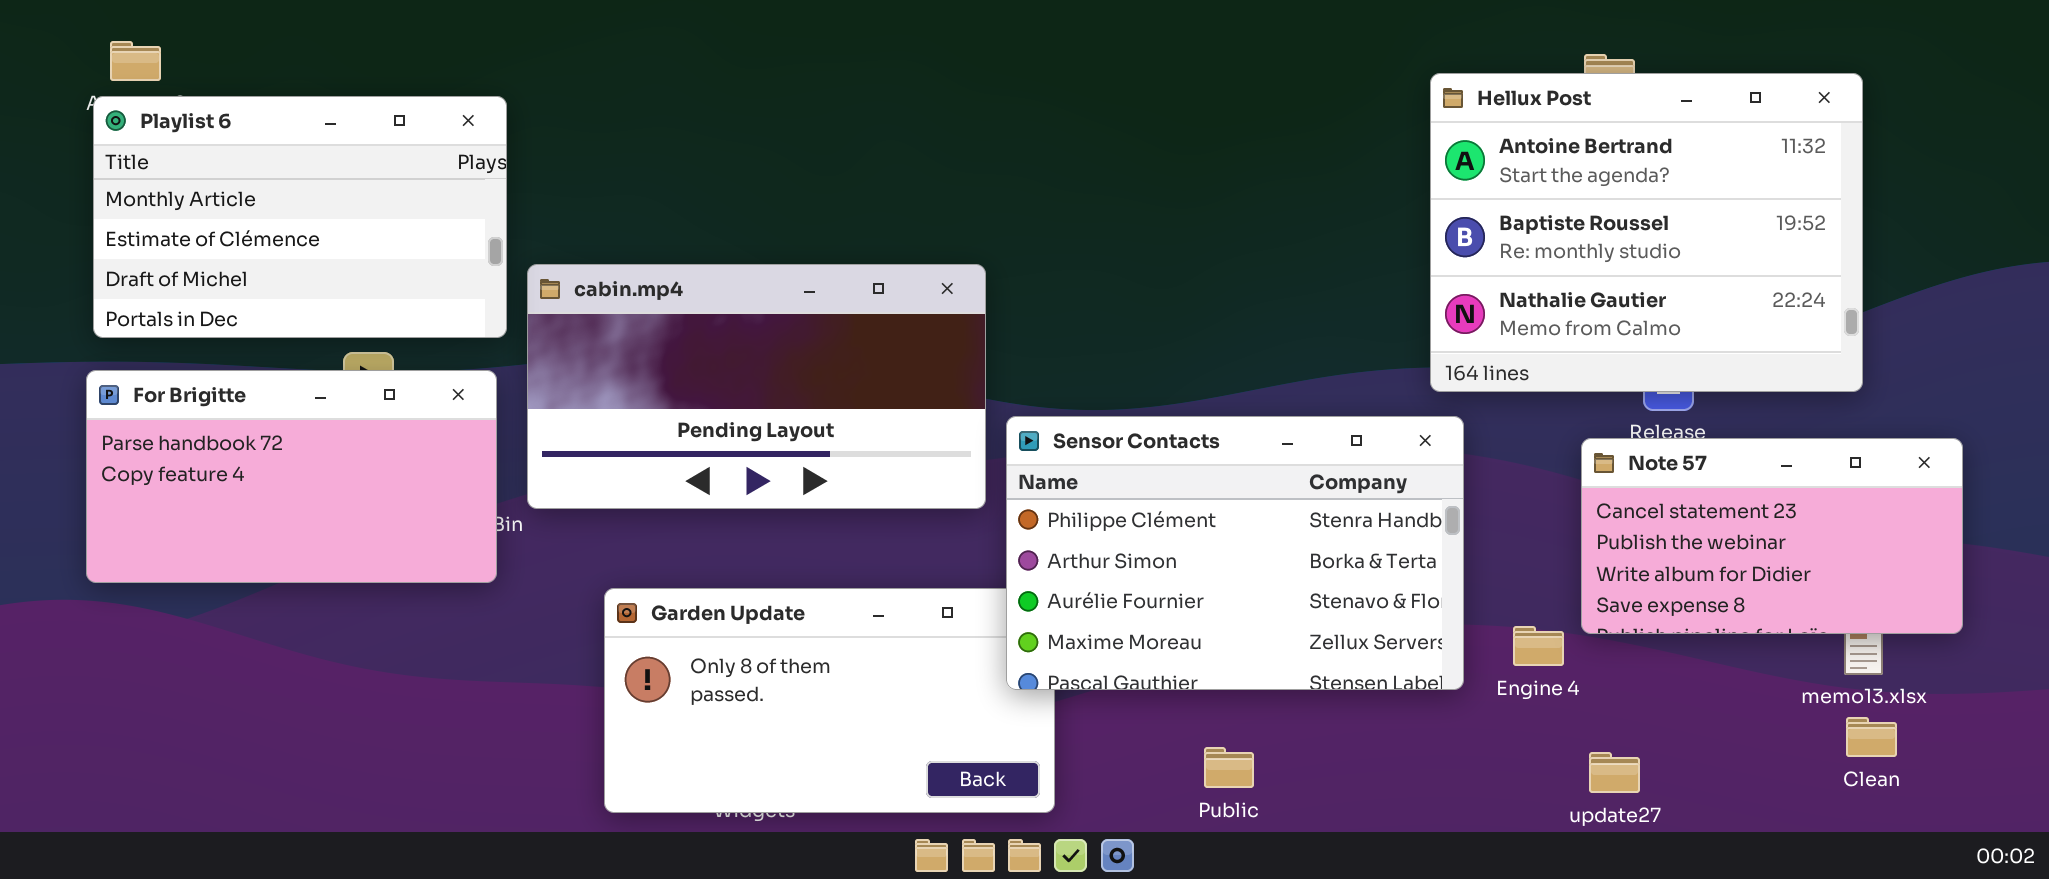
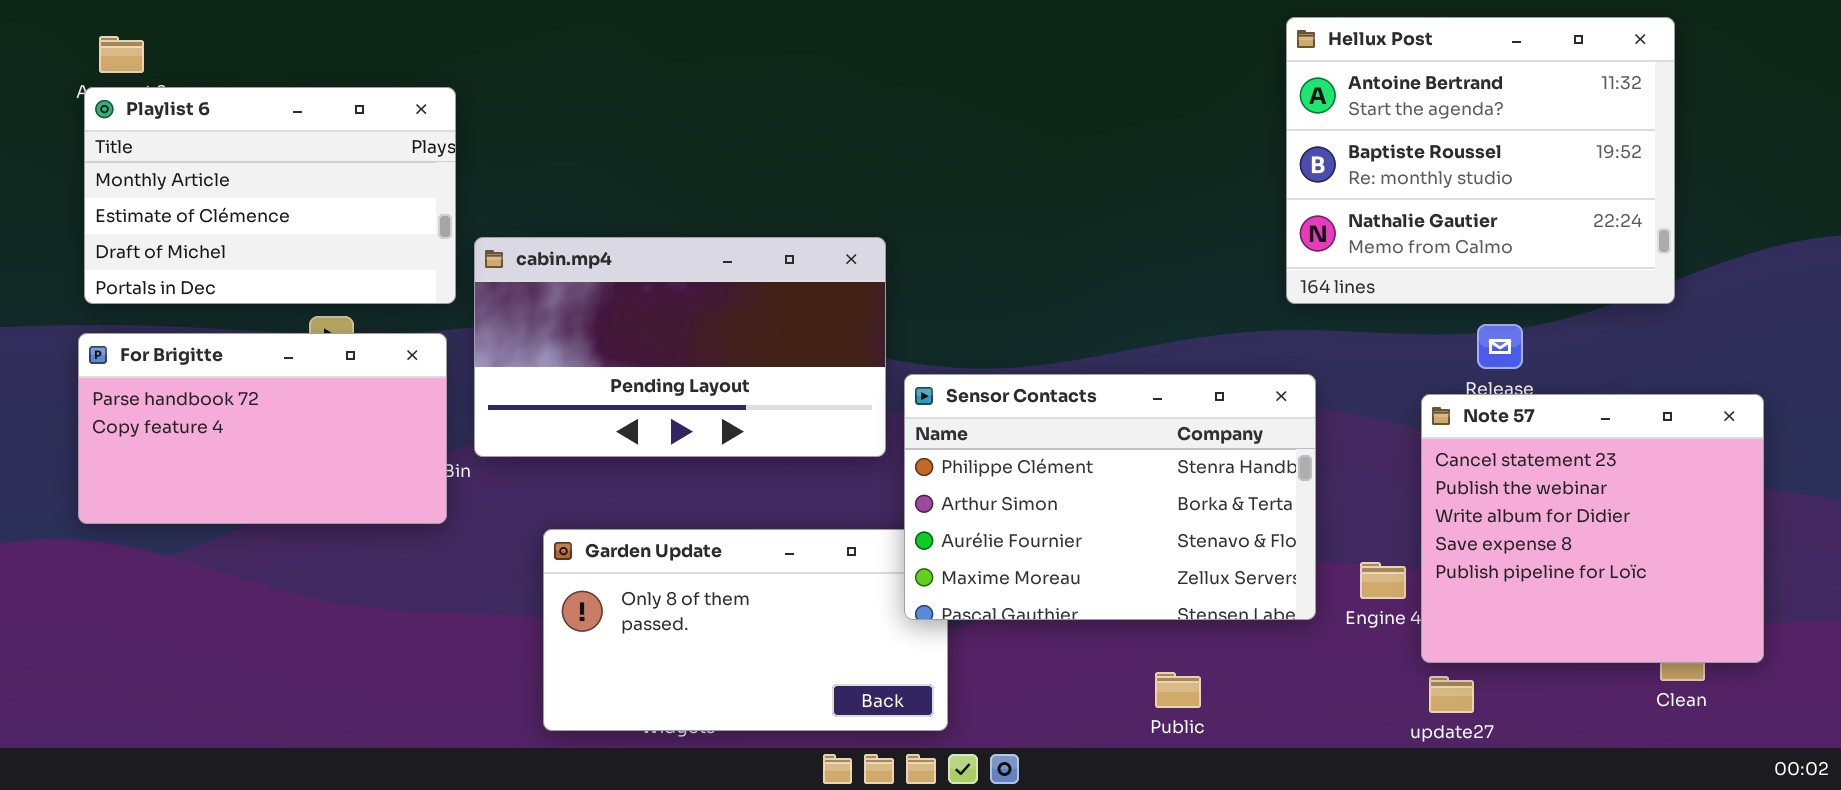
Hellux Post: [1430,73,1863,392] -> [1286,17,1675,304], moved
Note 57: [1581,438,1963,634] -> [1421,394,1764,663], resized
Public: [1204,747,1254,788] -> [1155,672,1201,708], moved

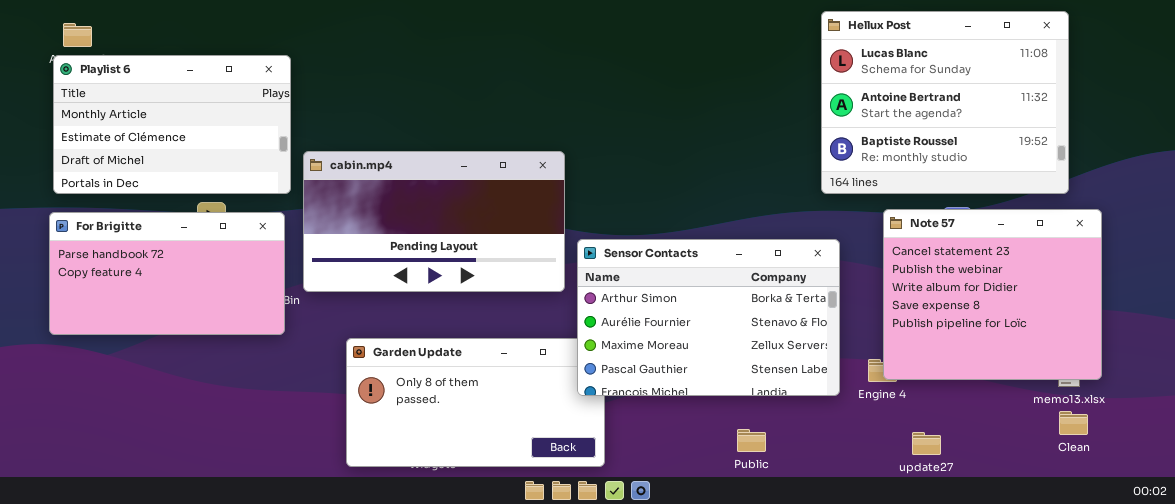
Hellux Post: [1286,17,1675,304] -> [821,11,1069,194], scrolled up 1 row
Sensor Contacts: [904,374,1316,620] -> [577,239,840,396], scrolled down 1 row
Note 57: [1421,394,1764,663] -> [883,209,1102,380], moved

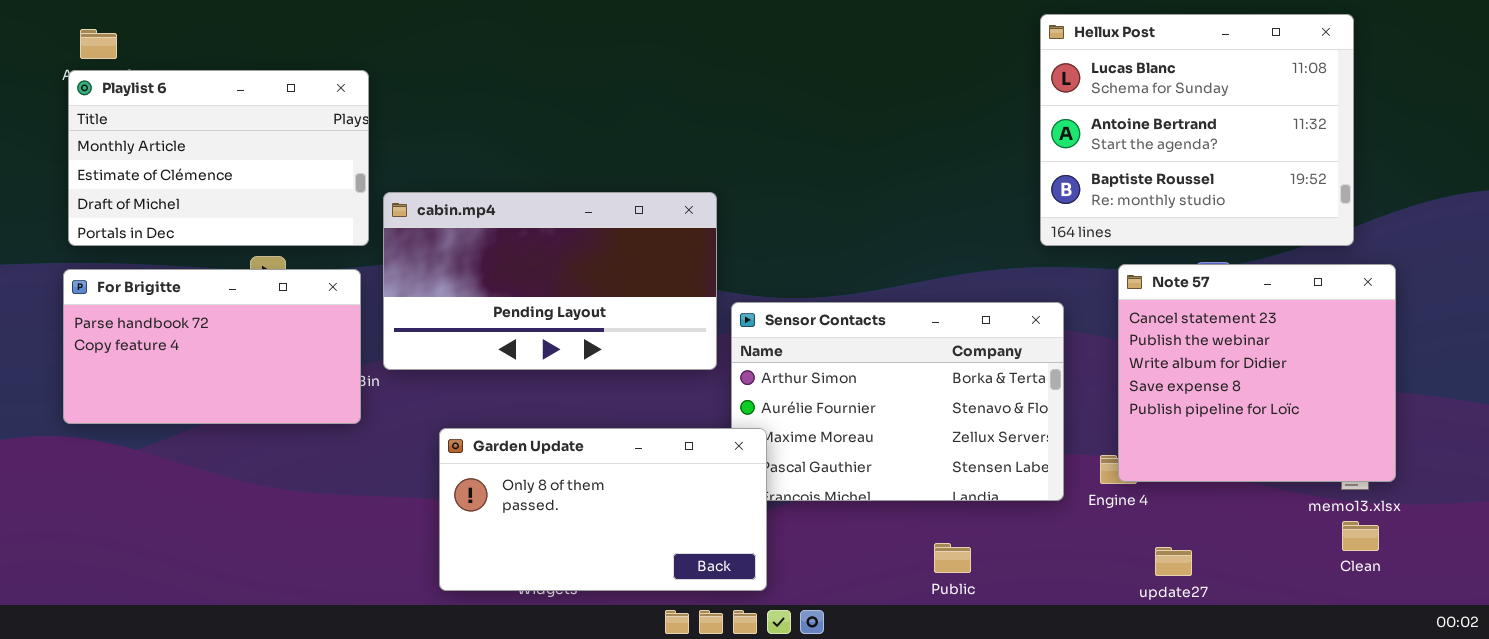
Garden Update: [346,338,605,467] -> [439,428,767,591], raised

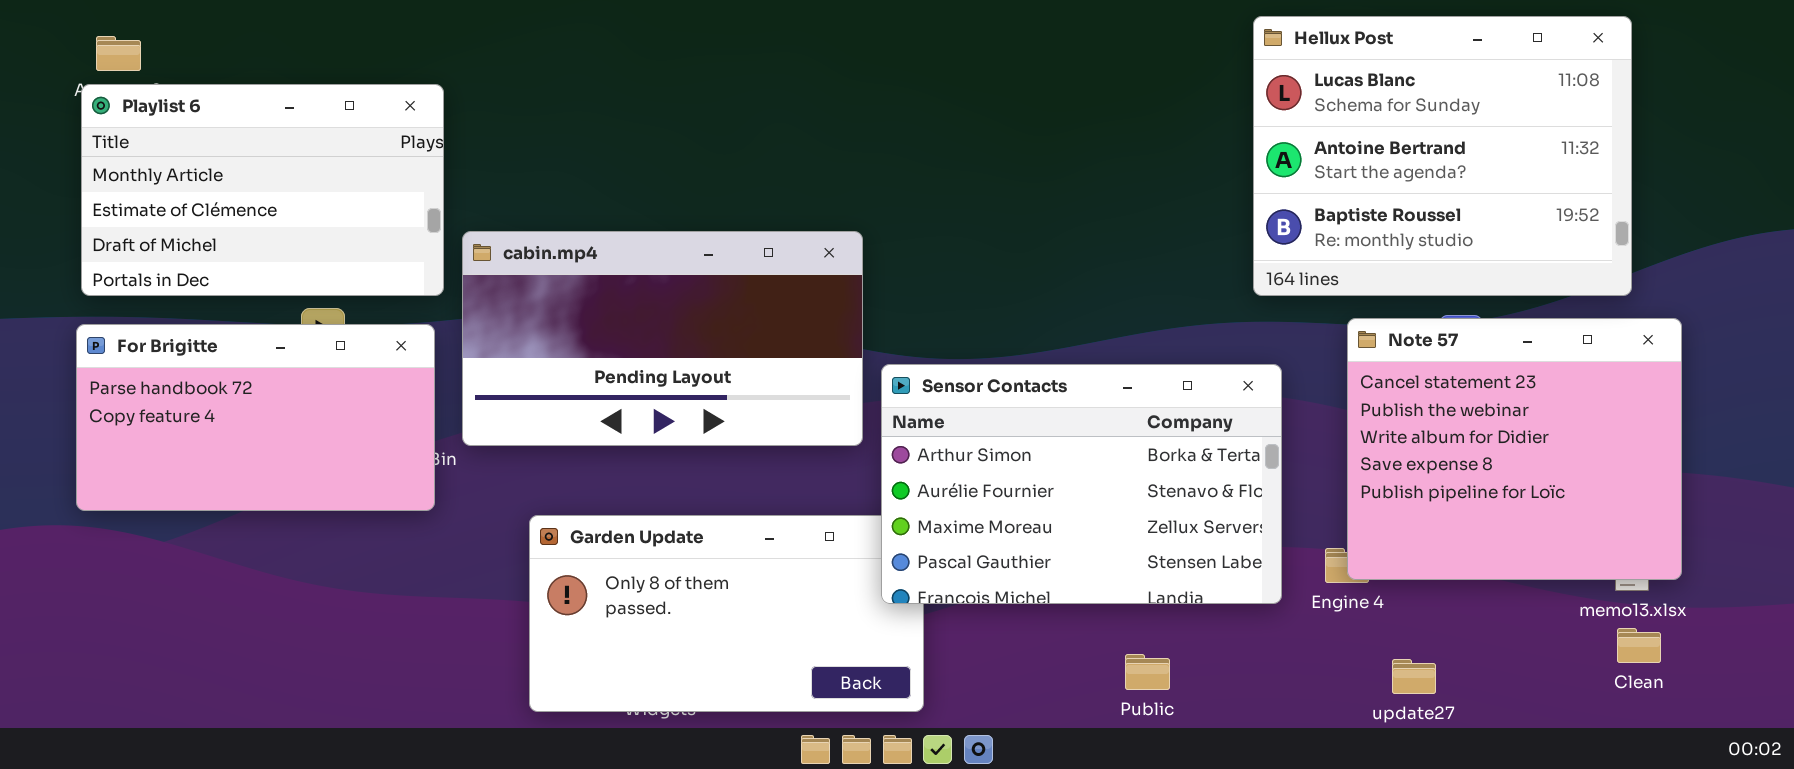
Sensor Contacts: [731,302,1064,501] -> [881,364,1282,604], raised

